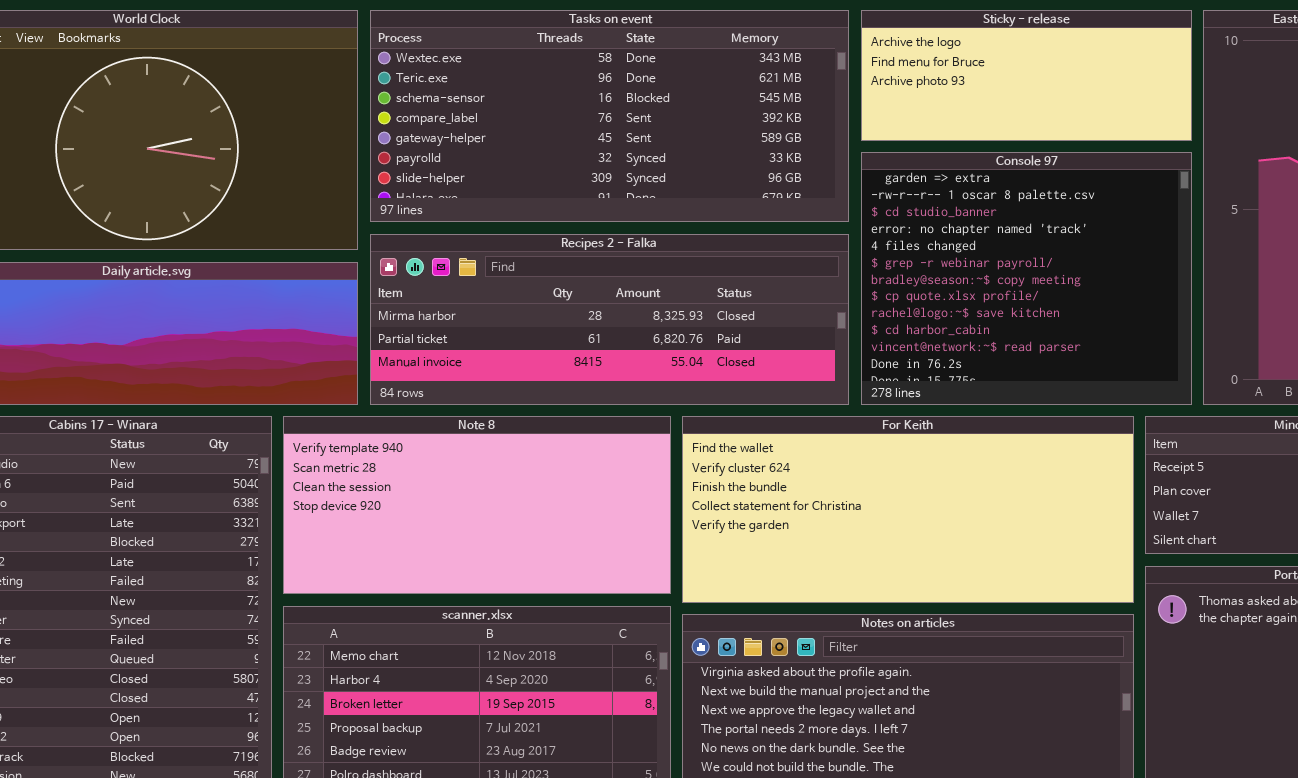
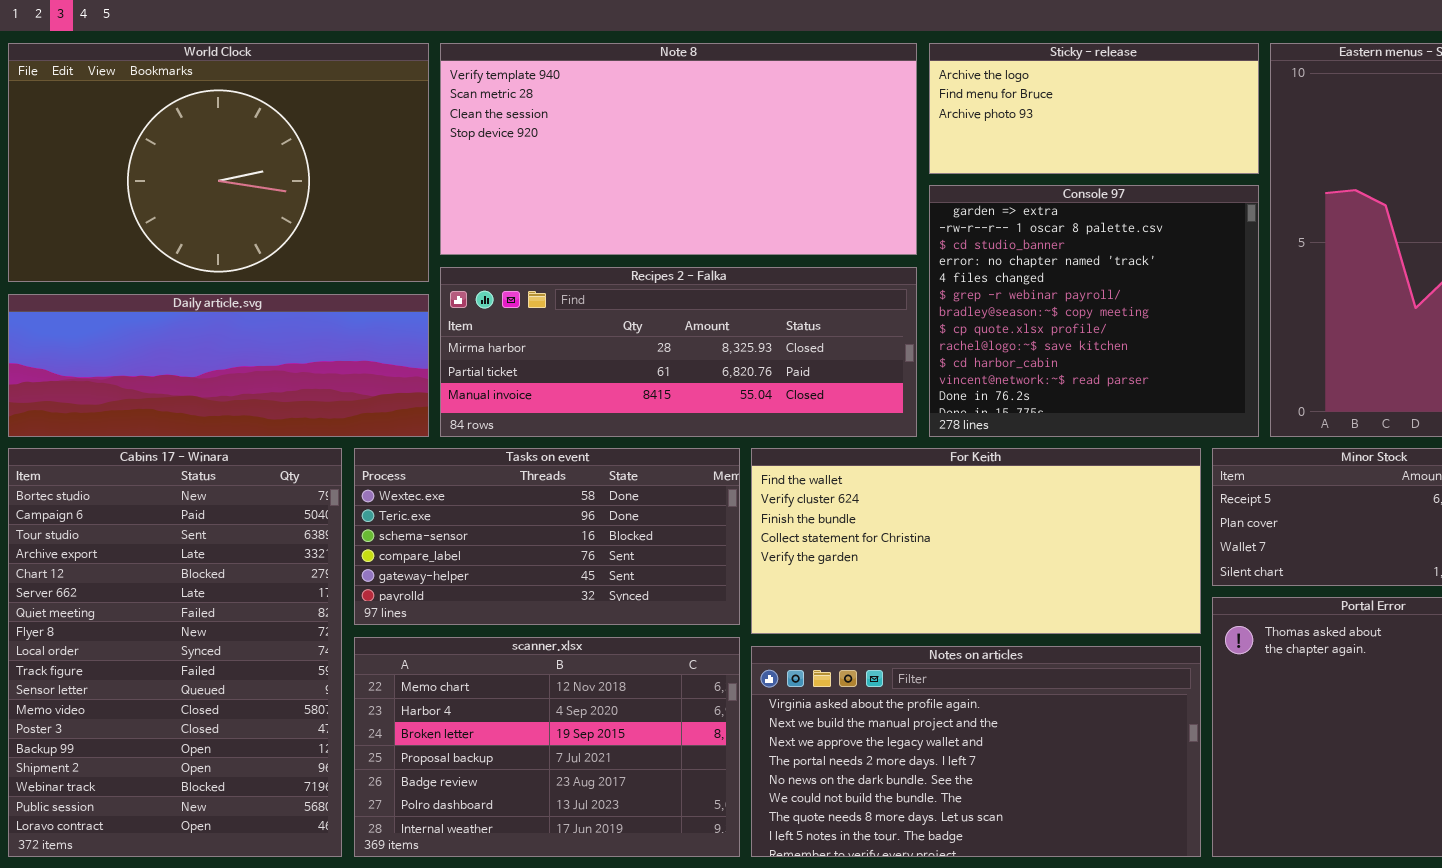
Tasks on event: [370,10,849,222] -> [354,448,740,625], moved, resized
Note 8: [283,416,671,594] -> [440,43,917,255], moved, resized

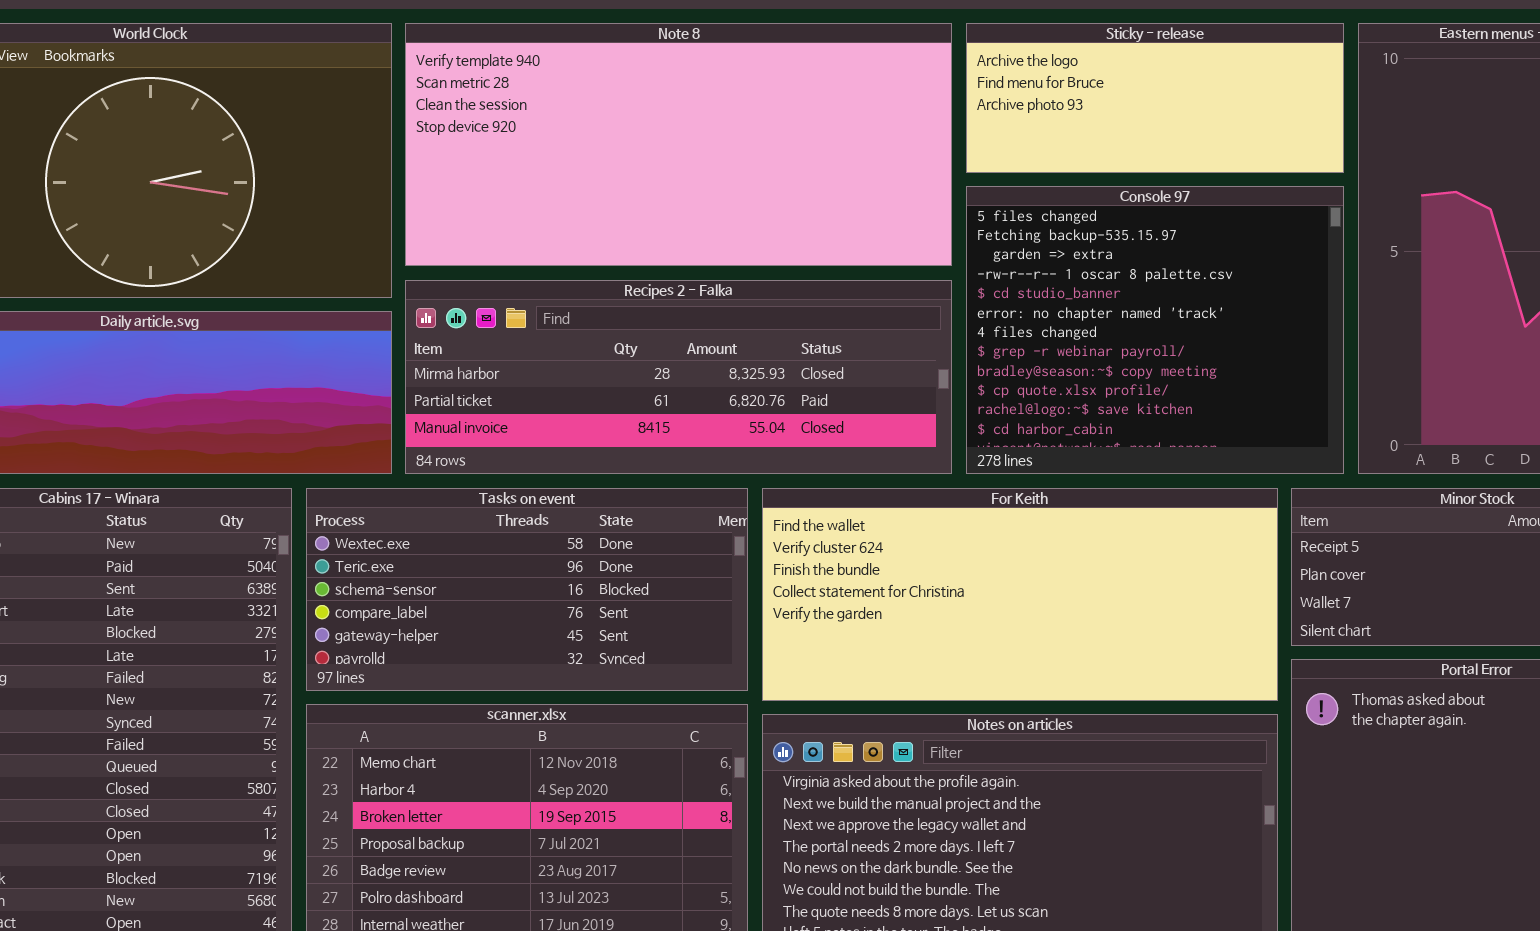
Console 97: [929,185,1259,437] -> [966,186,1344,474], scrolled up 2 rows

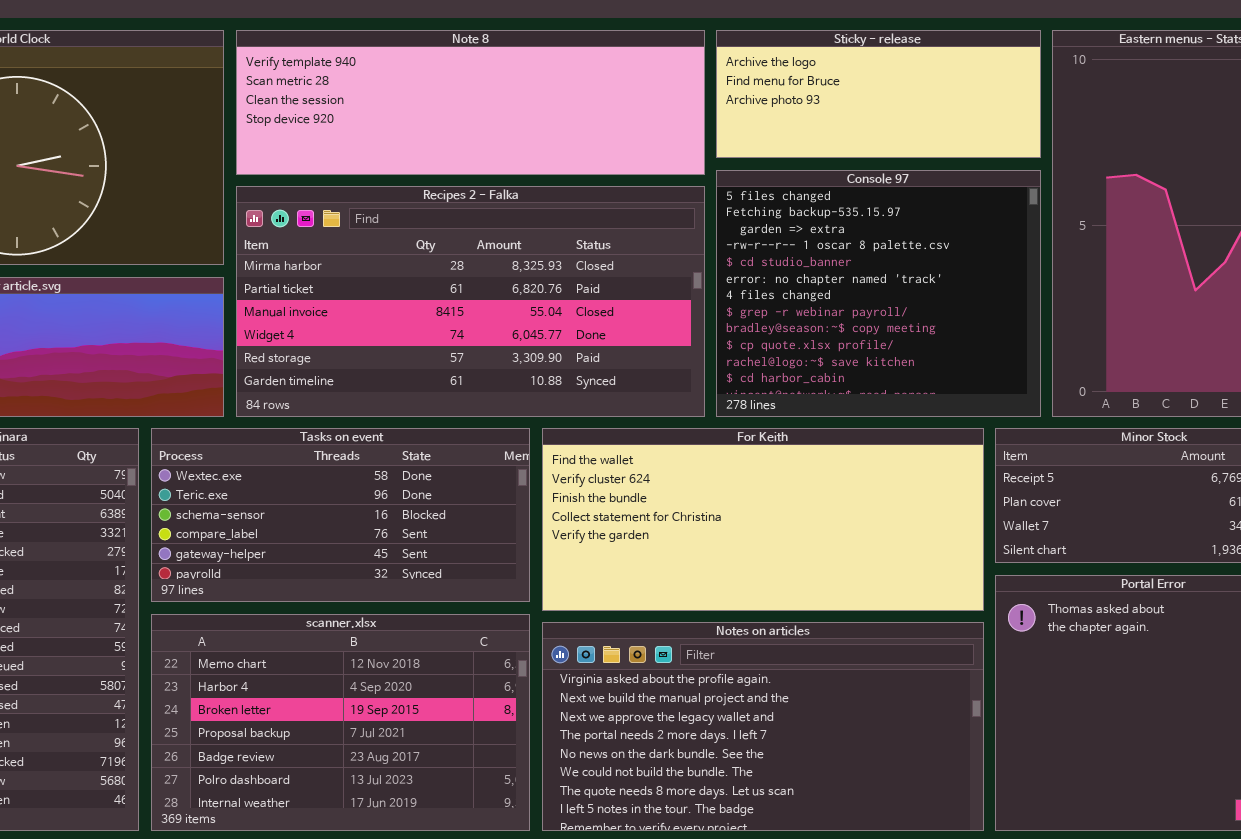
Note 8: [405,23,952,266] -> [236,30,705,175], resized
Recipes 2 - Falka: [405,280,952,474] -> [236,186,705,417], resized

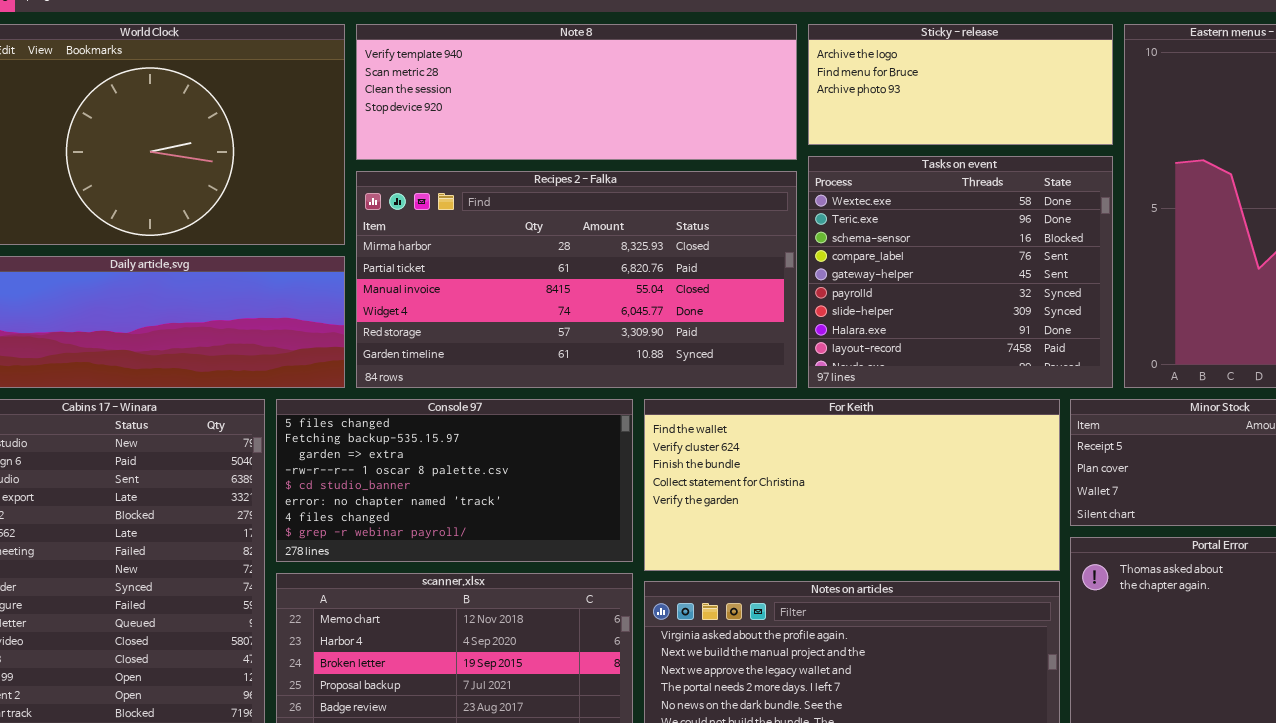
Console 97: [716,170,1041,417] -> [276,399,633,562], moved, resized
Tasks on event: [151,428,530,602] -> [808,156,1113,388], moved, resized

